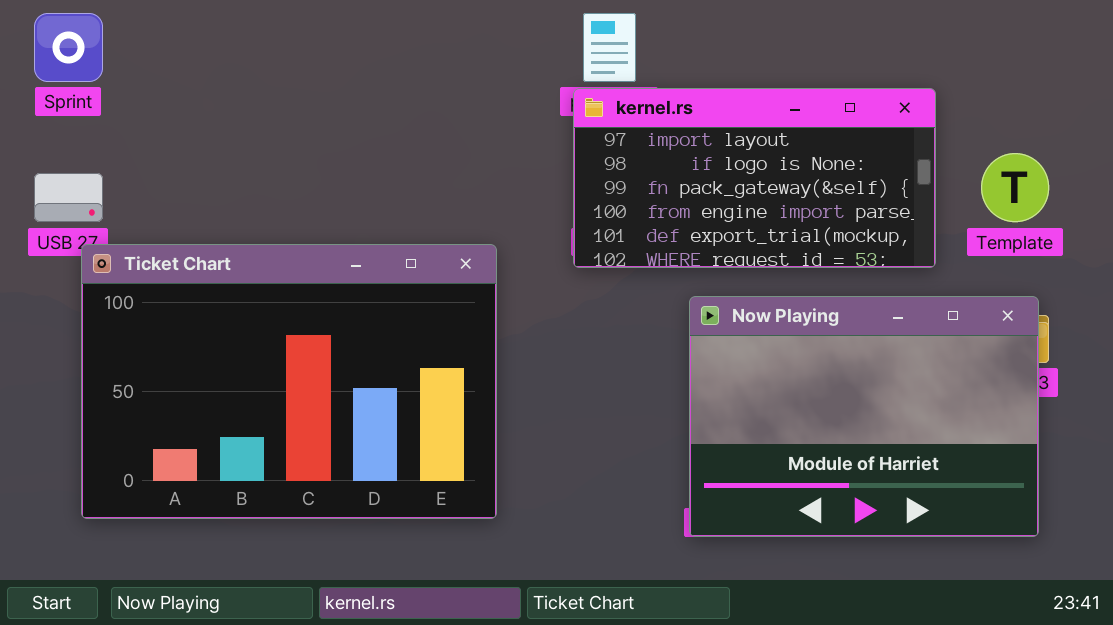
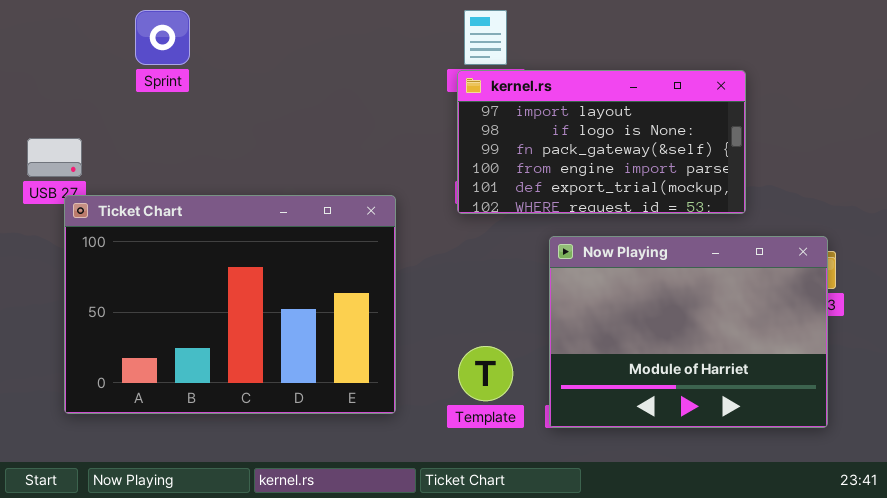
Sprint: [34,13,103,82] -> [135,10,190,65], moved
Template: [981,153,1049,222] -> [458,346,513,401], moved

